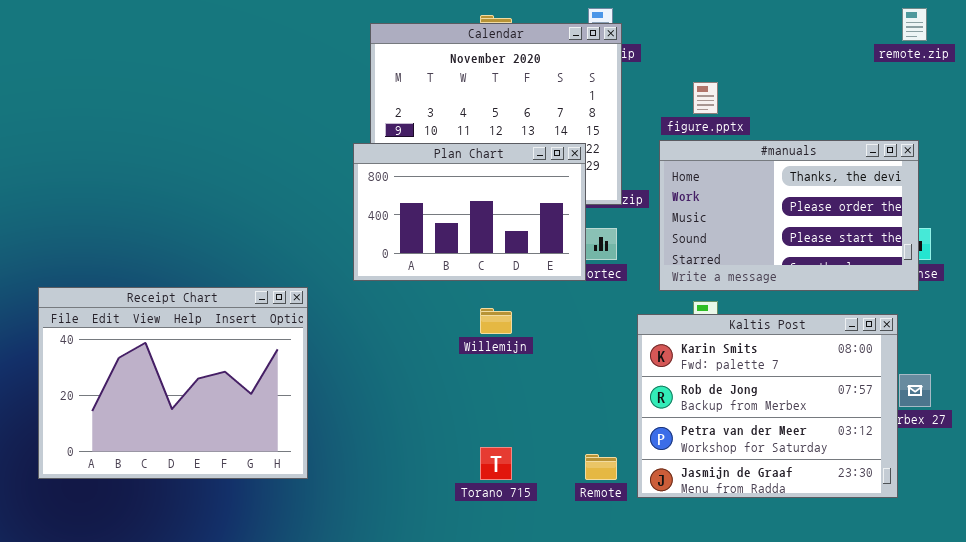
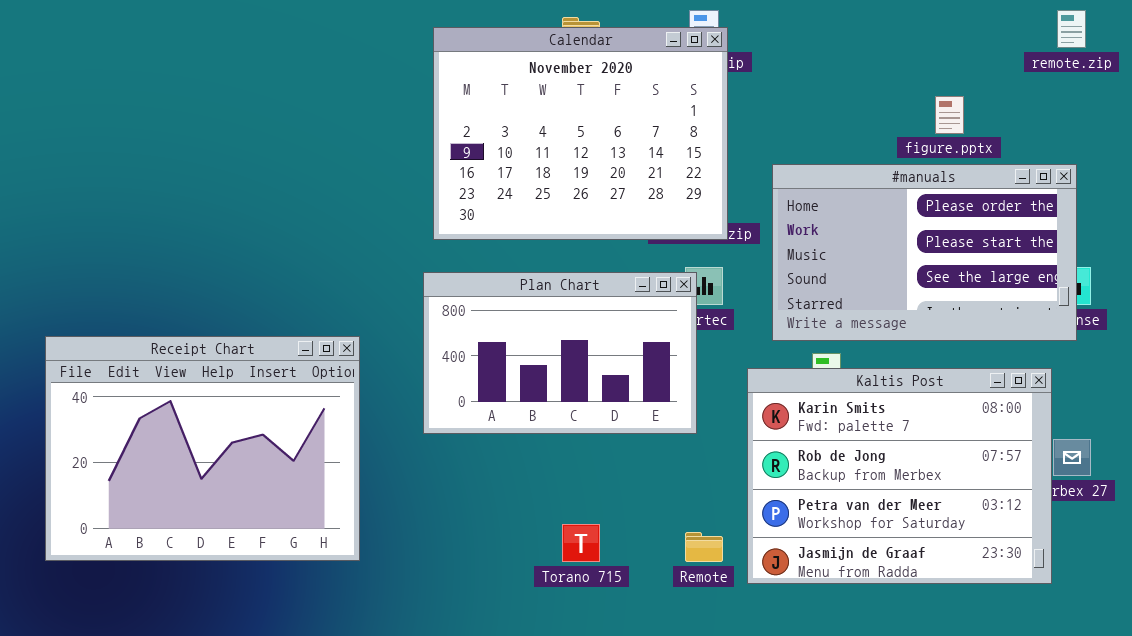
figure.pptx: [693,82,718,114] -> [935,96,964,134], moved
#manuals: [659,140,919,291] -> [772,164,1077,341], scrolled down 1 row
Plan Chart: [353,143,586,281] -> [423,272,697,434], moved

